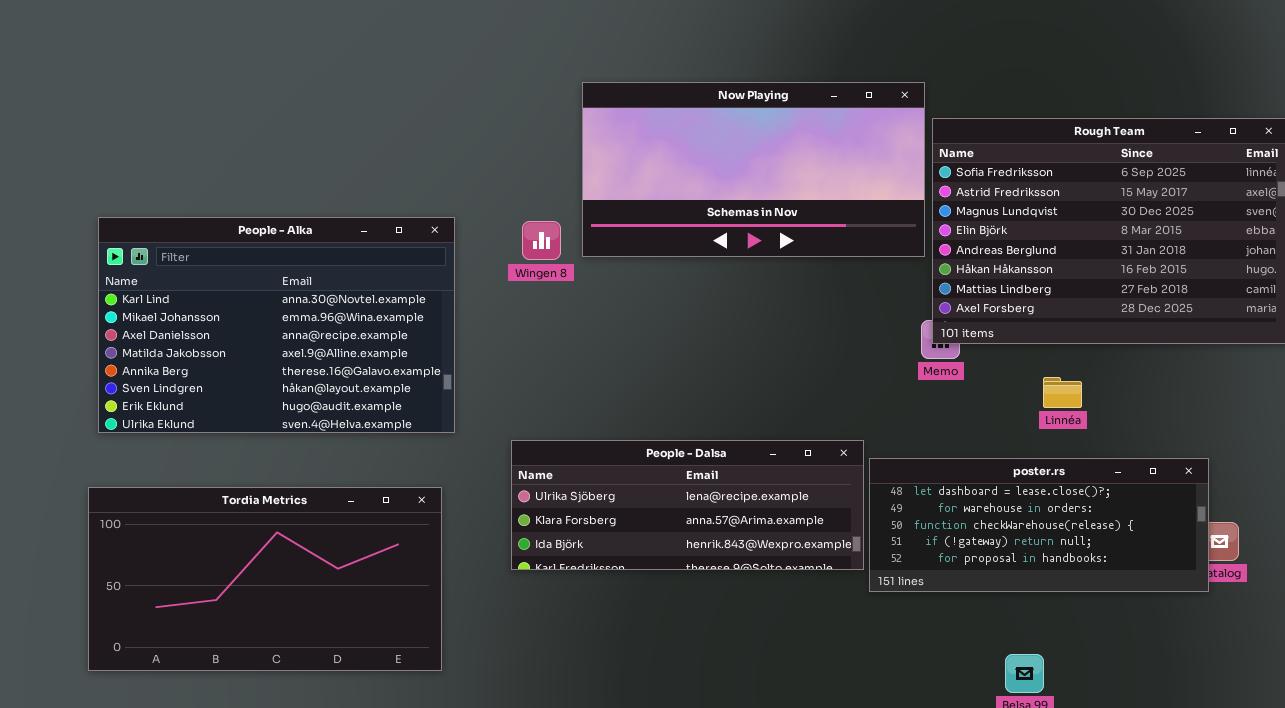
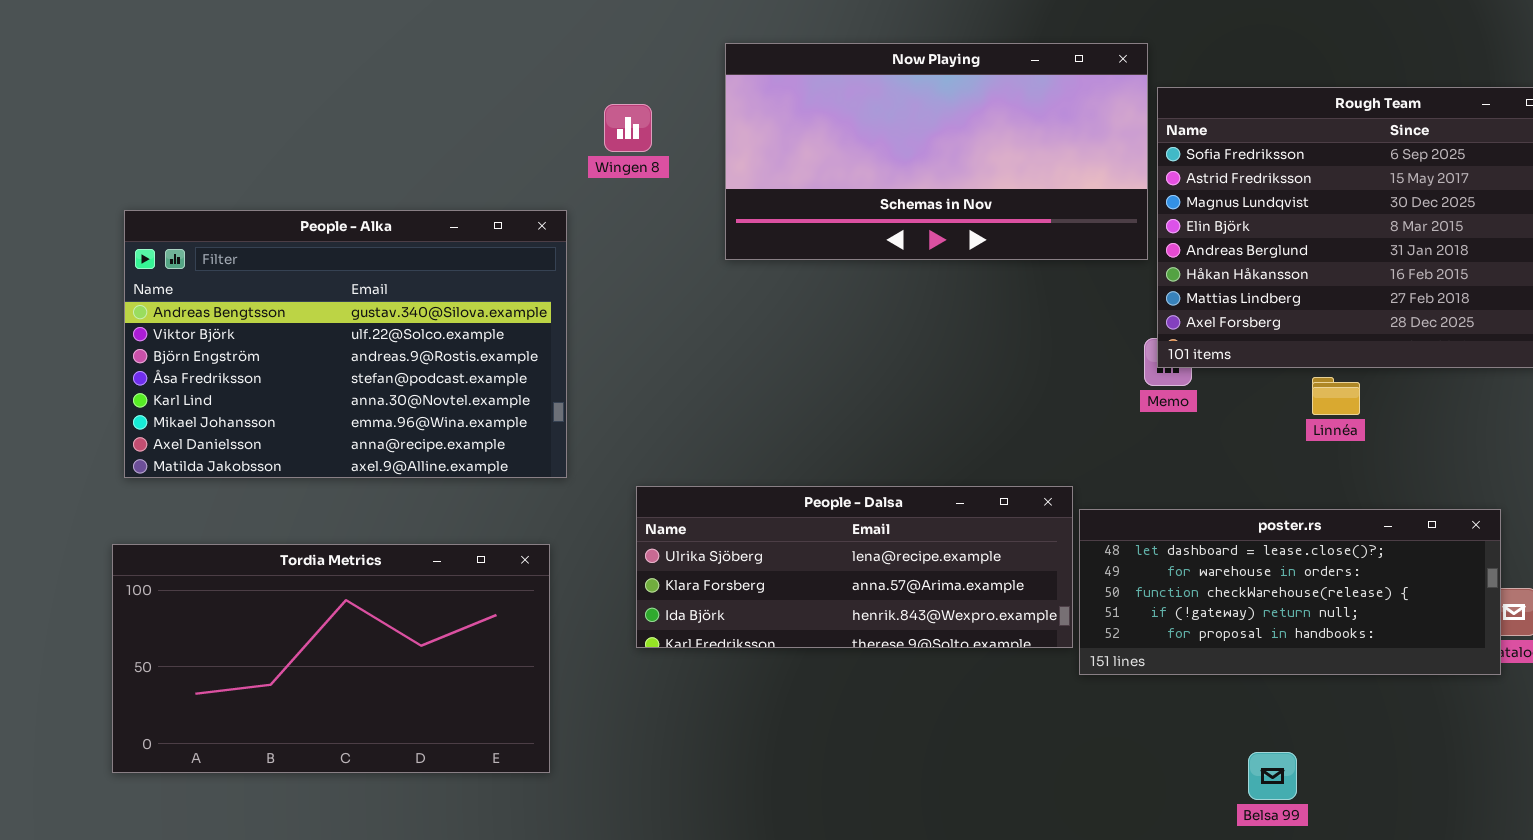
People - Alka: [98,217,455,433] -> [124,210,567,478], scrolled up 4 rows
Wingen 8: [522,221,561,260] -> [604,104,652,152], moved
Linnéa: [1043,377,1082,408] -> [1312,377,1360,415], moved

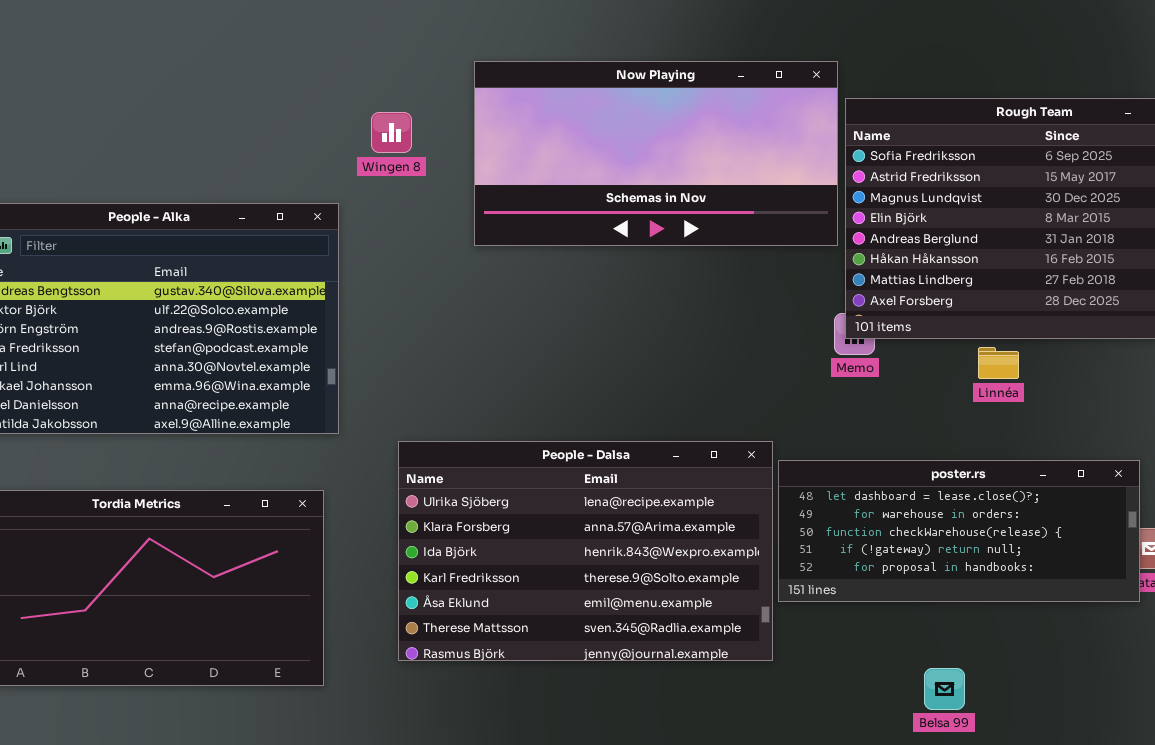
People - Dalsa: [636,486,1073,648] -> [398,441,773,661], resized

